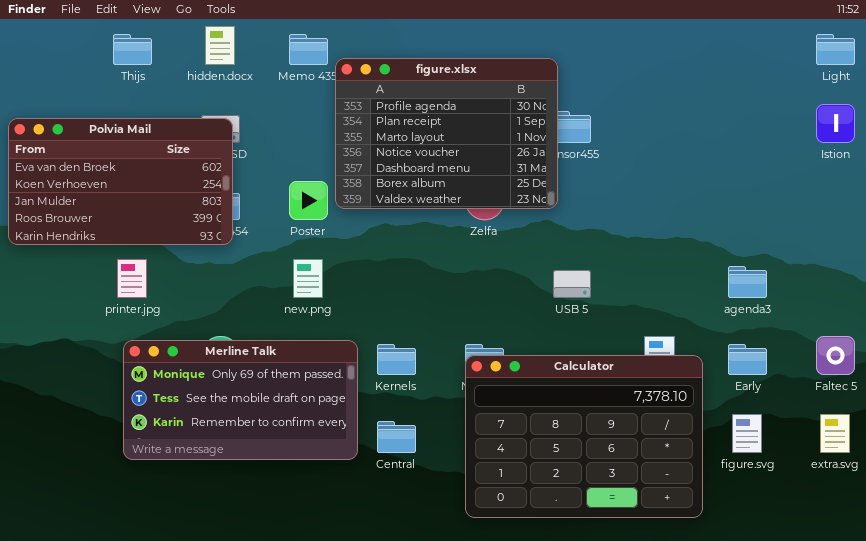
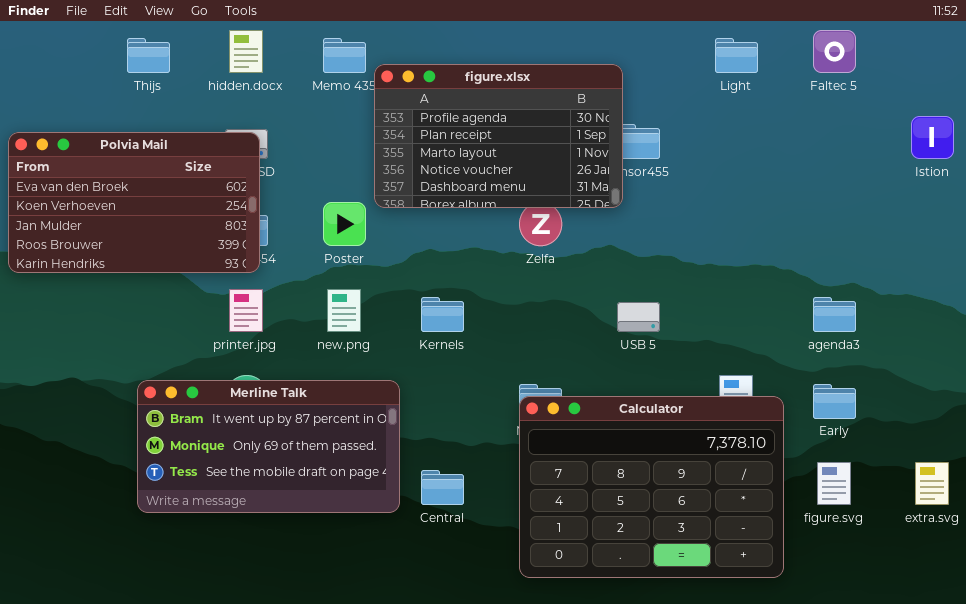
Light: [816,34,855,65] -> [715,38,758,73], moved
figure.xlsx: [335,58,558,209] -> [374,64,623,208], resized
printer.jpg: [117,259,147,298] -> [229,289,263,332], moved
Faltec 5: [816,336,855,375] -> [813,30,856,73], moved
Merline Talk: [123,340,358,460] -> [137,380,400,513], scrolled up 1 row
Kernels: [377,344,416,375] -> [421,297,464,332], moved

